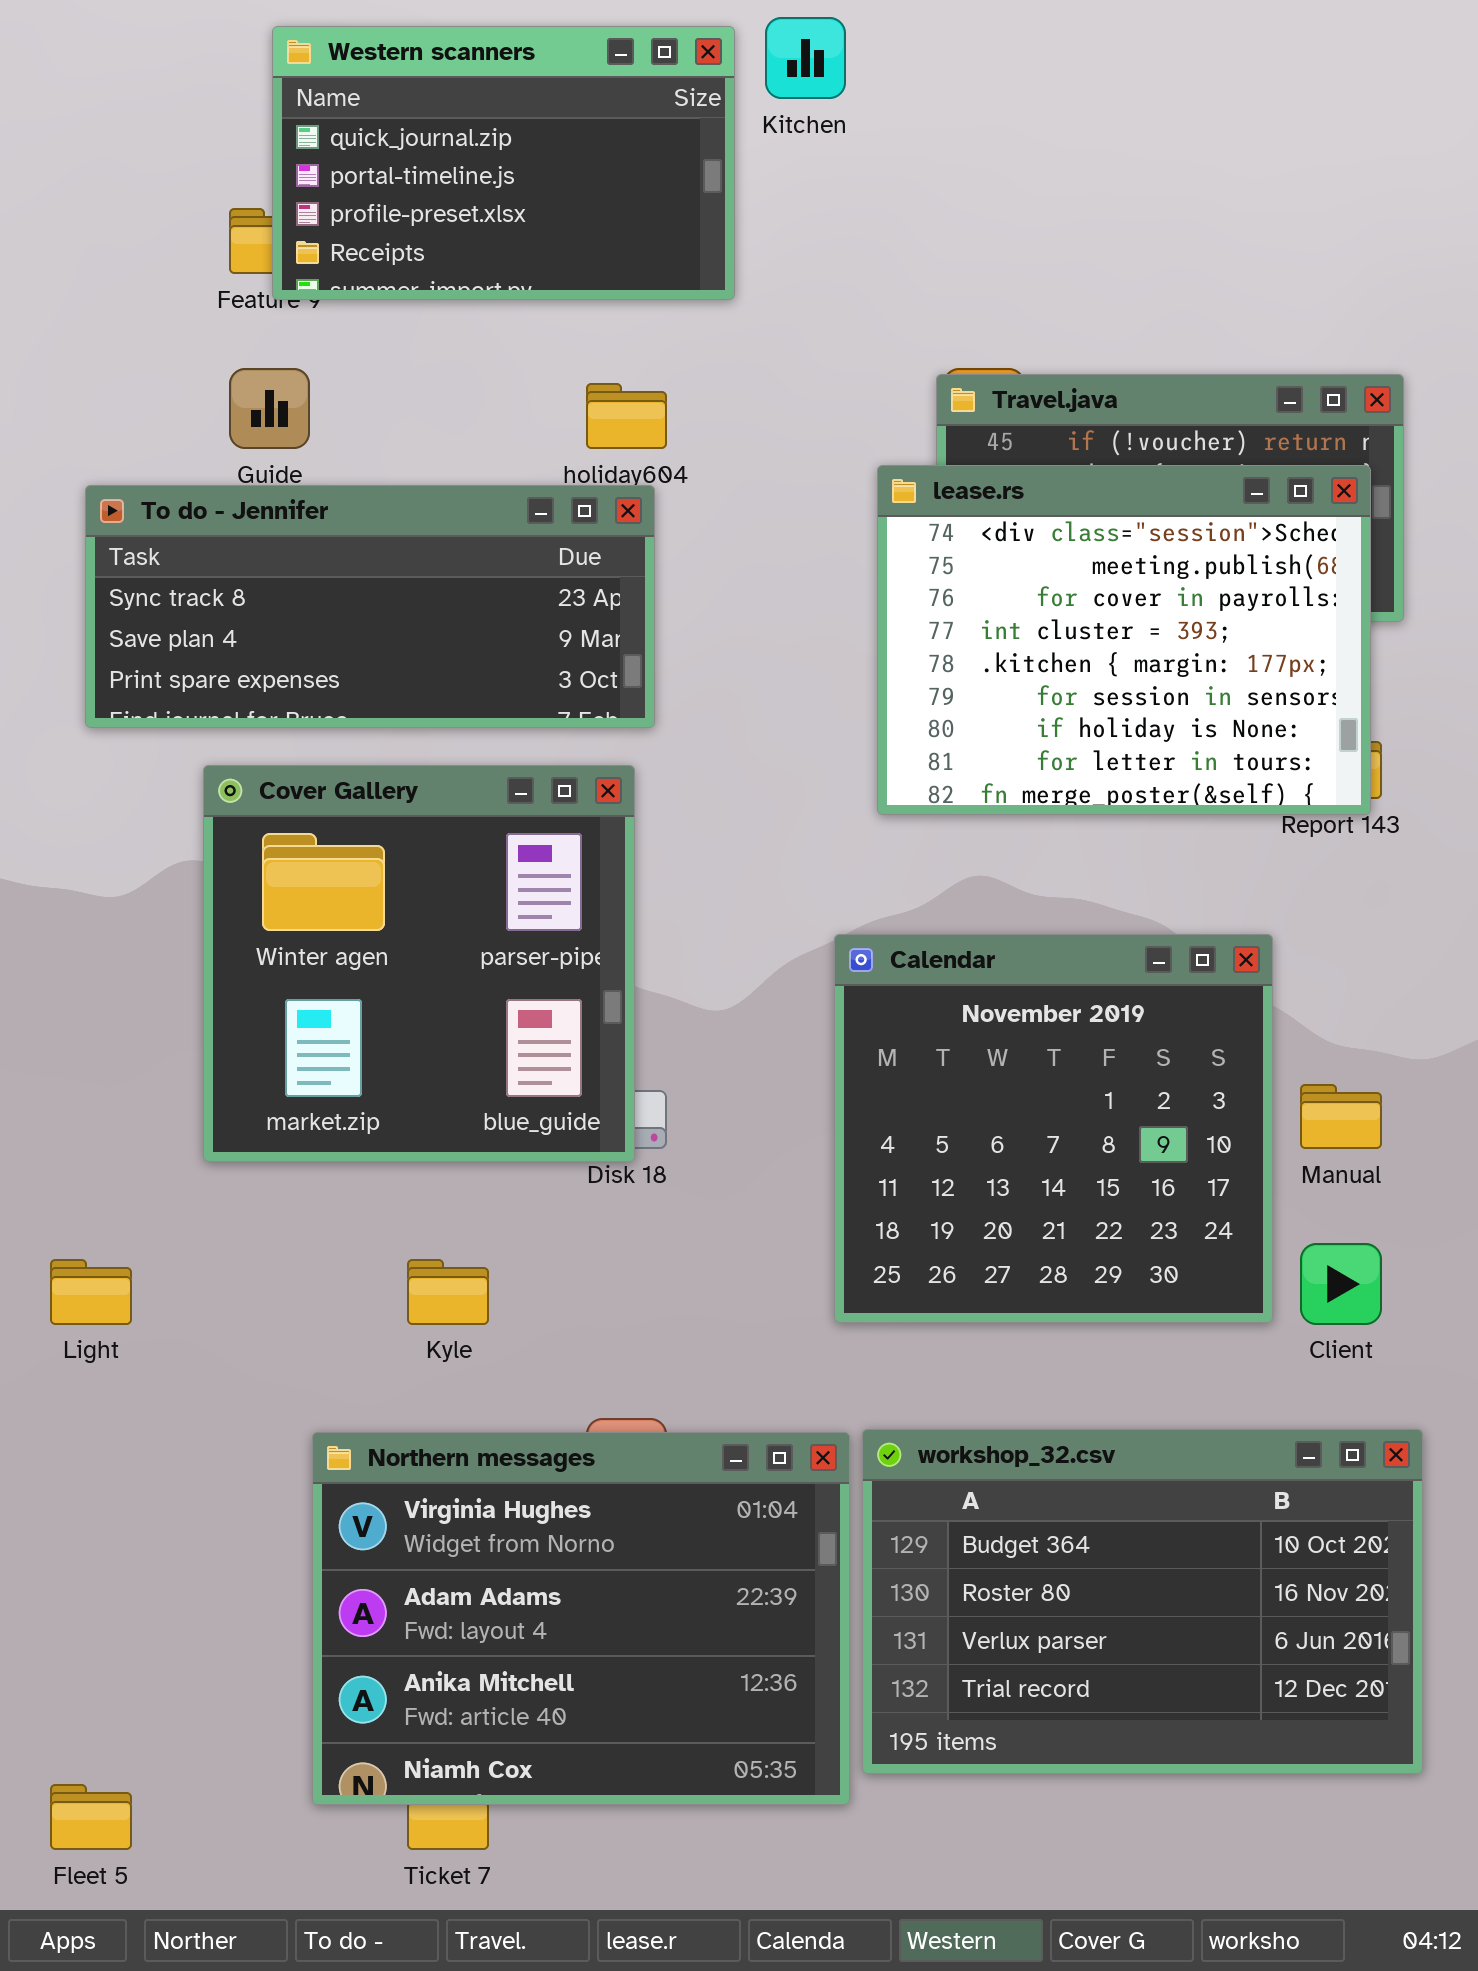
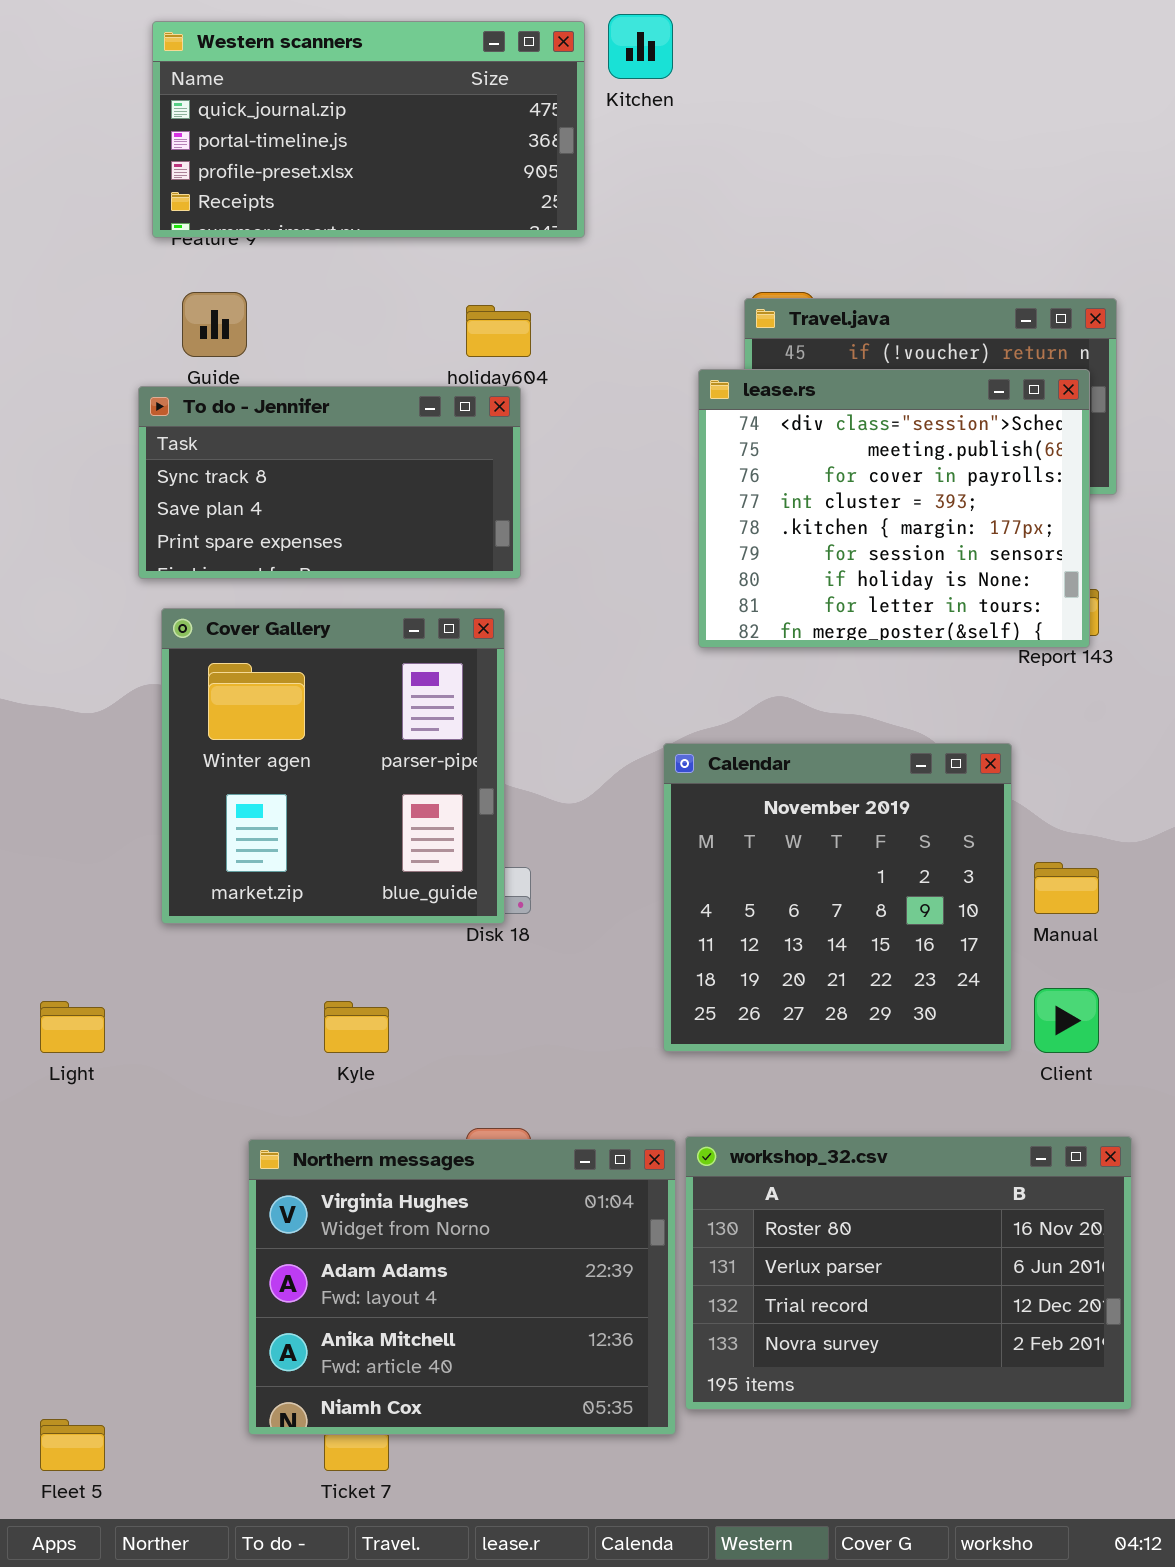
Western scanners: [272,26,735,300] -> [152,21,585,238], resized
To do - Jennifer: [85,485,655,728] -> [138,386,521,579], resized
workshop_32.csv: [862,1429,1423,1774] -> [685,1136,1132,1410], scrolled down 1 row

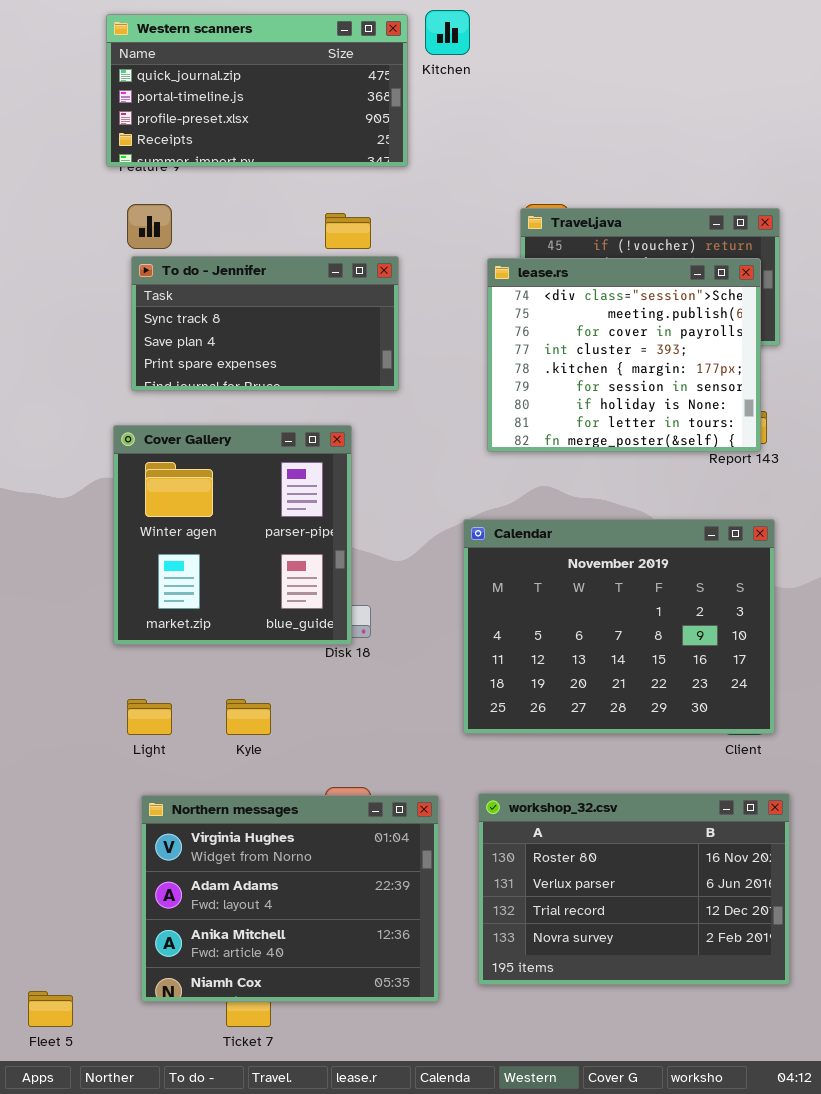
To do - Jennifer: [138,386,521,579] -> [131,256,399,391], moved
Calendar: [663,743,1012,1052] -> [463,519,775,734], resized
Light: [40,1001,105,1053] -> [127,699,172,735], moved
Northern messages: [248,1139,676,1435] -> [141,795,439,1002], moved

